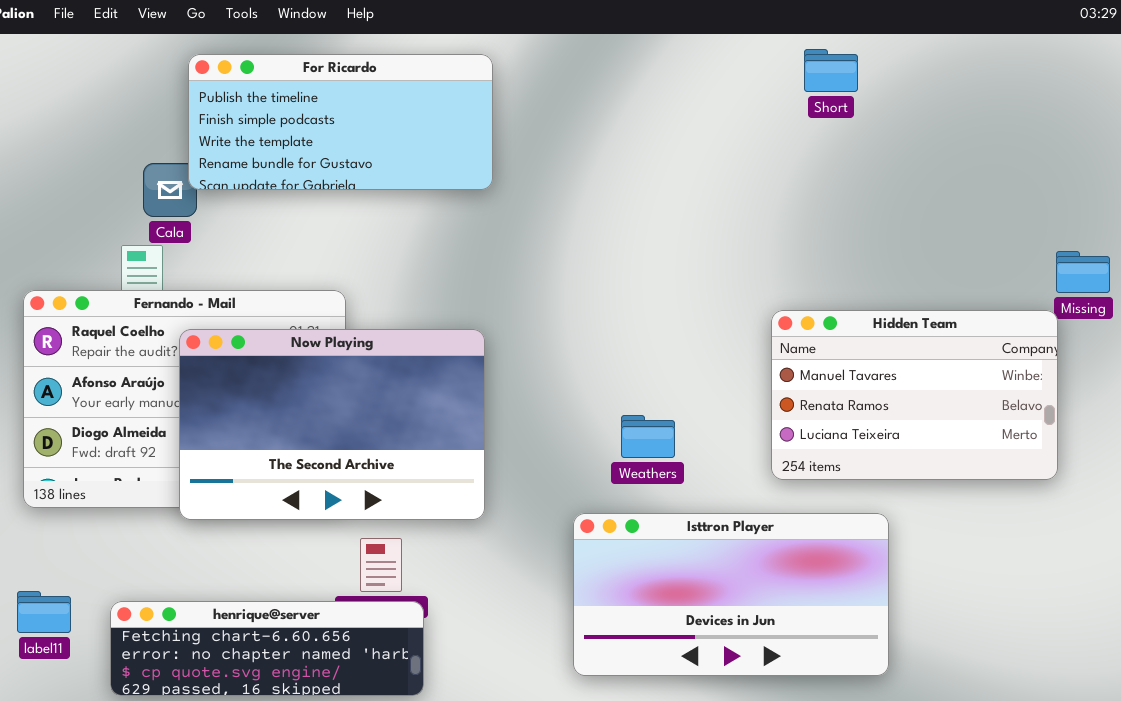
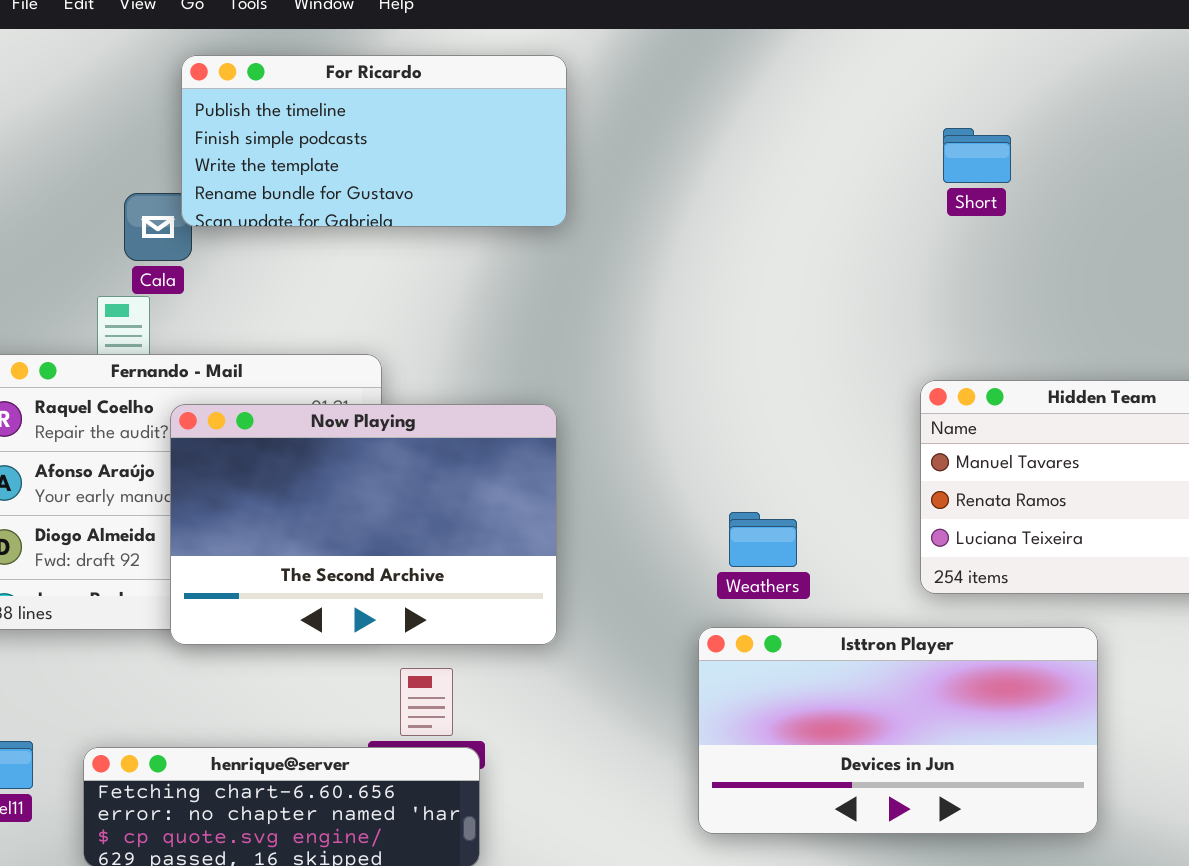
Short: [804,49,858,92] -> [943,128,1011,183], moved
Isttron Player: [573,513,889,676] -> [698,627,1098,834], moved

